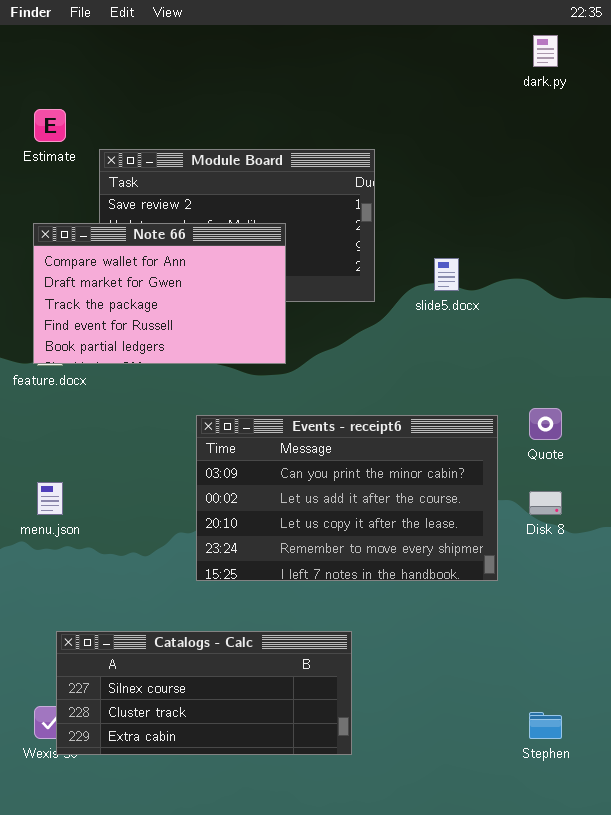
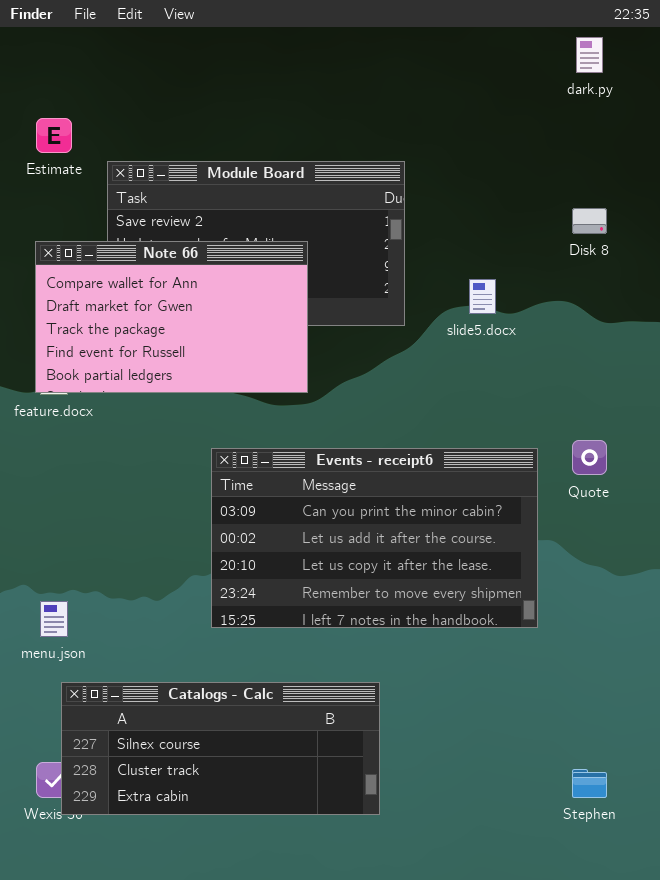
menu.json: [37,482,63,515] -> [40,601,68,637], moved
Disk 8: [529,491,562,515] -> [572,208,607,234], moved

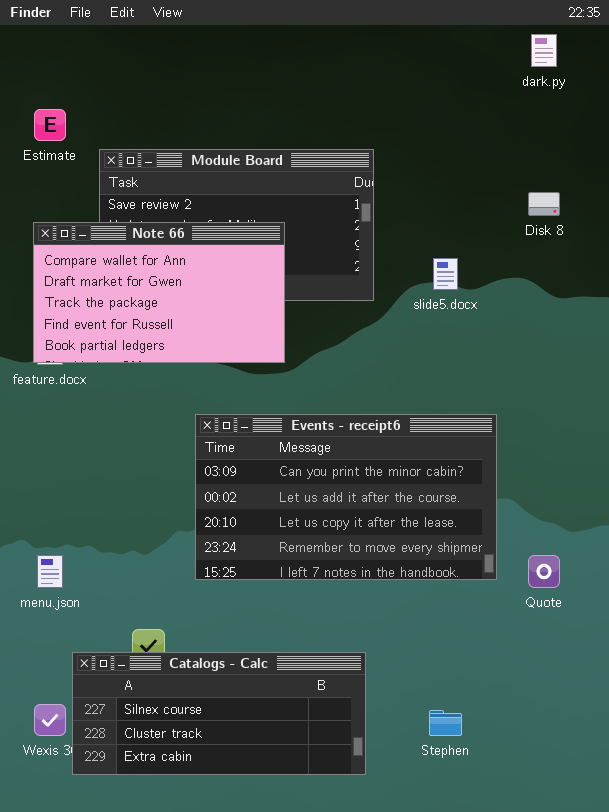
Quote: [572,440,607,475] -> [528,555,560,588], moved
Catalogs - Calc: [61,682,380,815] -> [72,652,366,775], moved
Stephen: [572,769,607,798] -> [429,710,462,736], moved

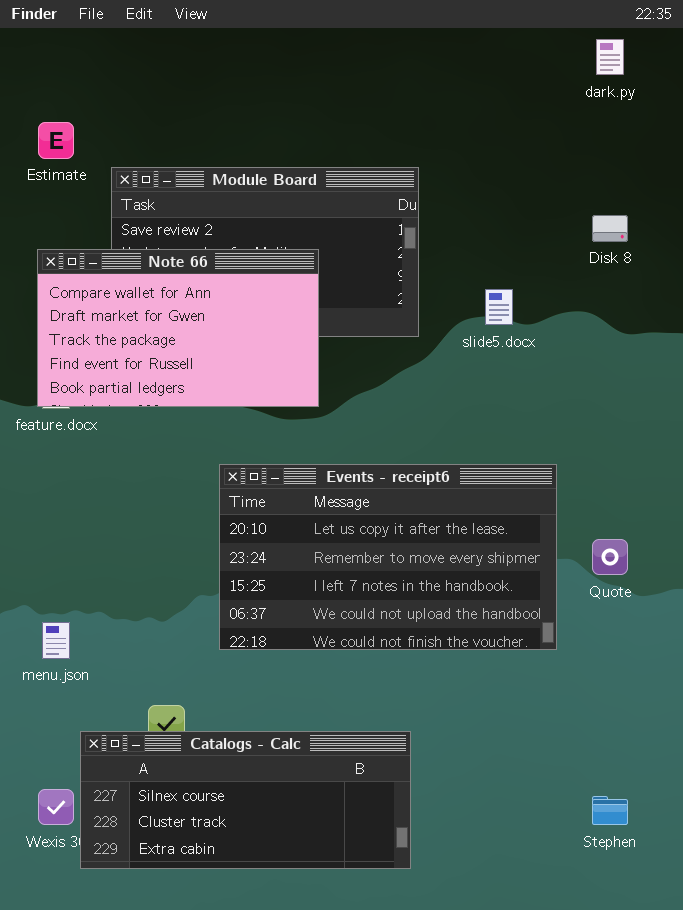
Events - receipt6: [195,414,497,580] -> [219,464,557,650], scrolled down 2 rows
Quote: [528,555,560,588] -> [592,539,628,575], moved
Stephen: [429,710,462,736] -> [592,796,628,825], moved

